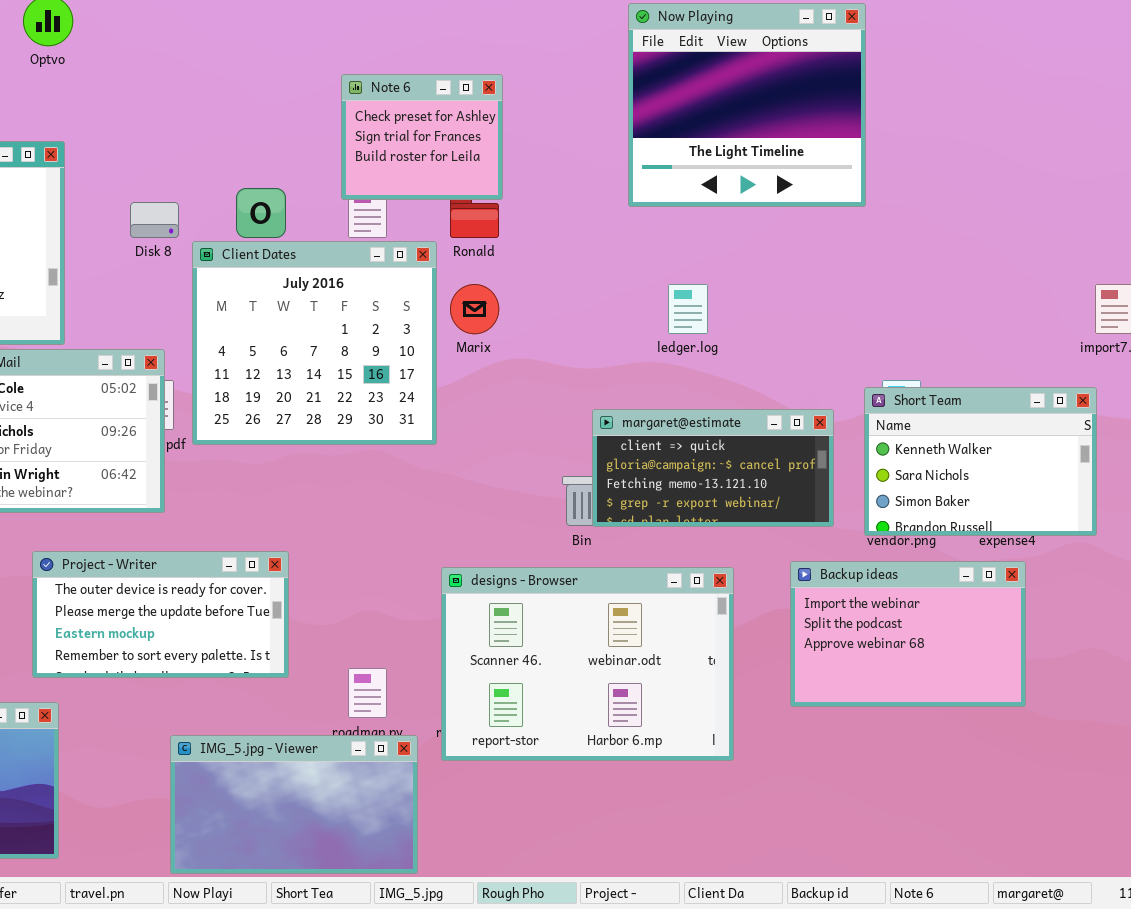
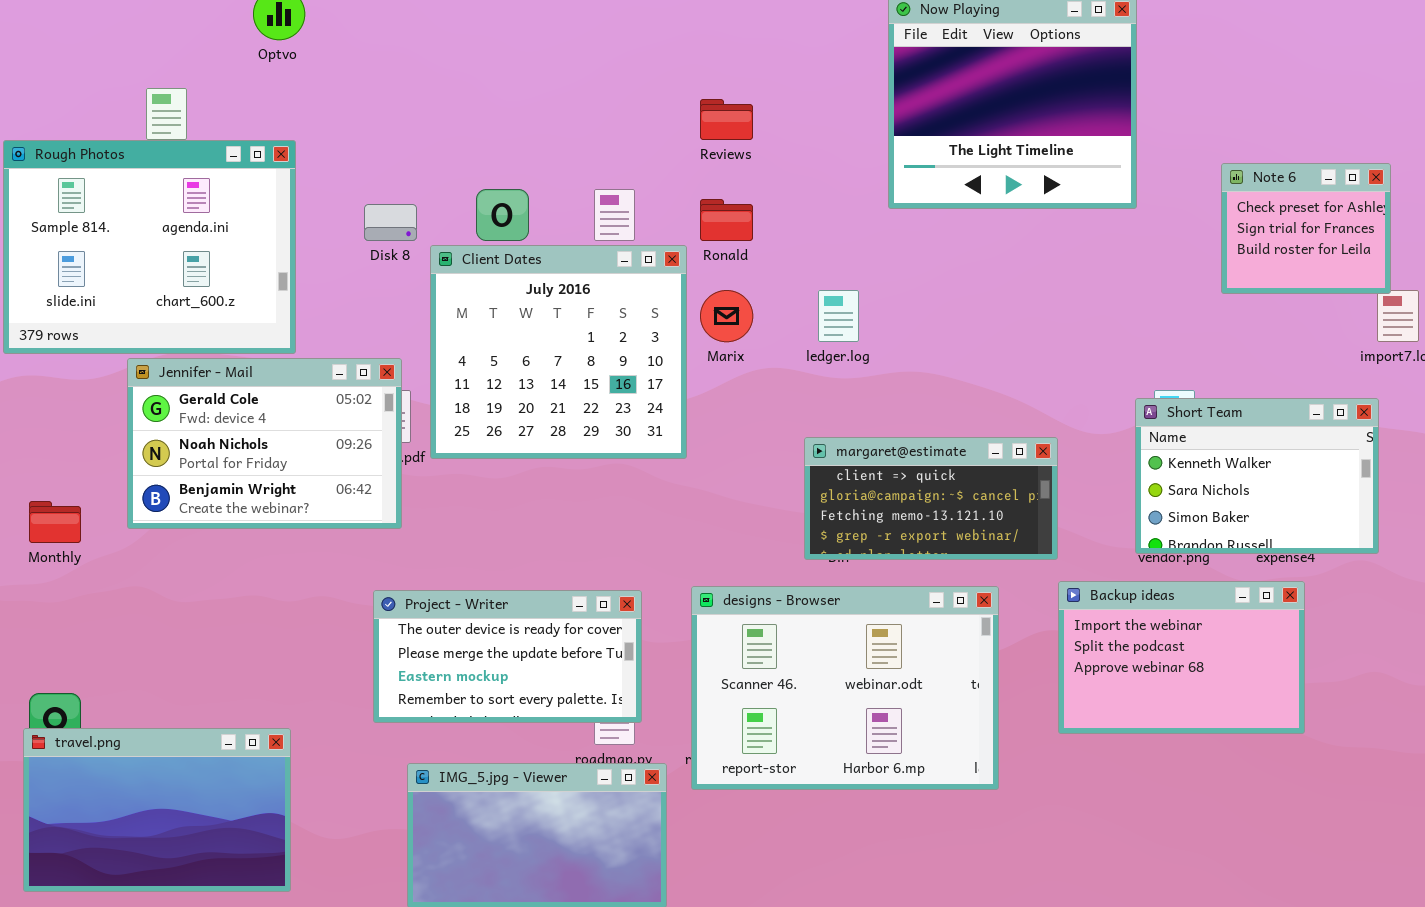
Note 6: [341,74,503,200] -> [1221,163,1391,294], moved
ledger.log: [668,284,708,334] -> [818,290,859,342], moved
margaret@estimate: [592,409,834,527] -> [804,437,1058,560], moved
Project - Writer: [32,551,289,678] -> [373,590,642,723], moved

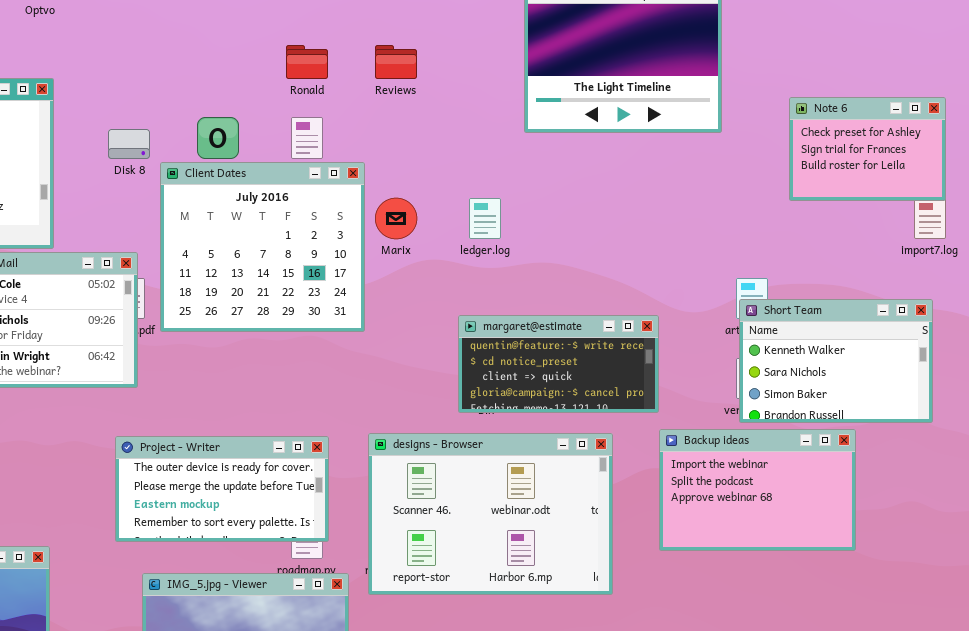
Note 6: [1221,163,1391,294] -> [789,97,946,201], resized
Ronald: [700,199,753,241] -> [286,45,328,79], moved
Short Team: [1135,398,1379,554] -> [739,299,933,423], moved
margaret@estimate: [804,437,1058,560] -> [458,315,659,413], scrolled up 2 rows

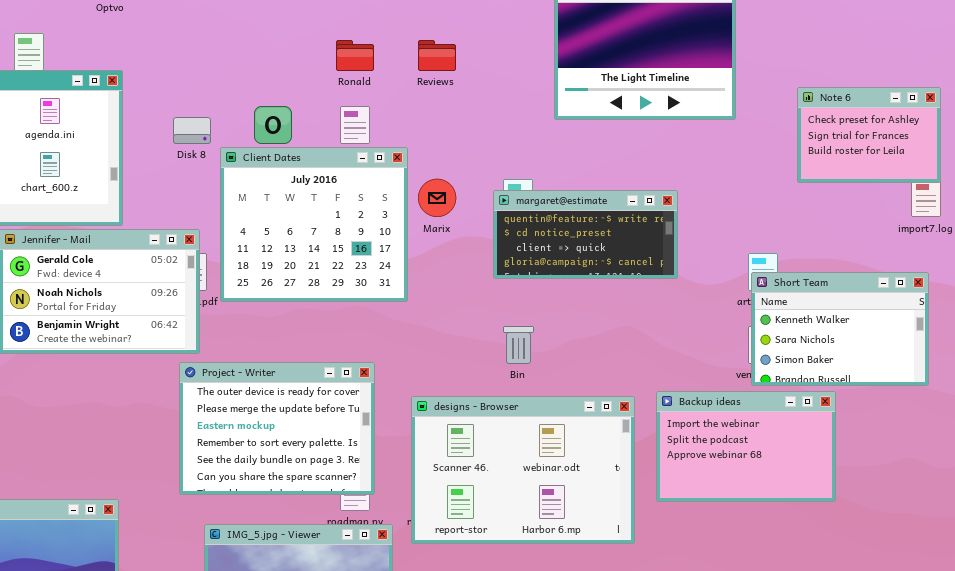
margaret@estimate: [458,315,659,413] -> [493,190,678,279], moved
Backup ideas: [659,429,856,551] -> [656,391,836,502], moved
Project - Writer: [115,436,329,542] -> [179,362,375,495], resized

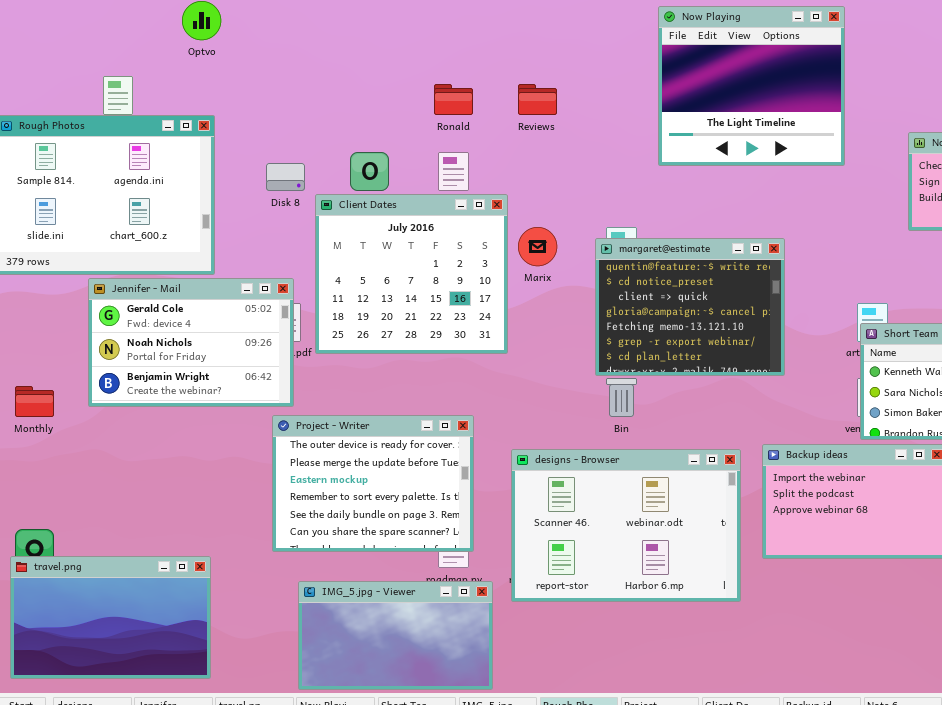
margaret@estimate: [493,190,678,279] -> [595,238,785,376], resized

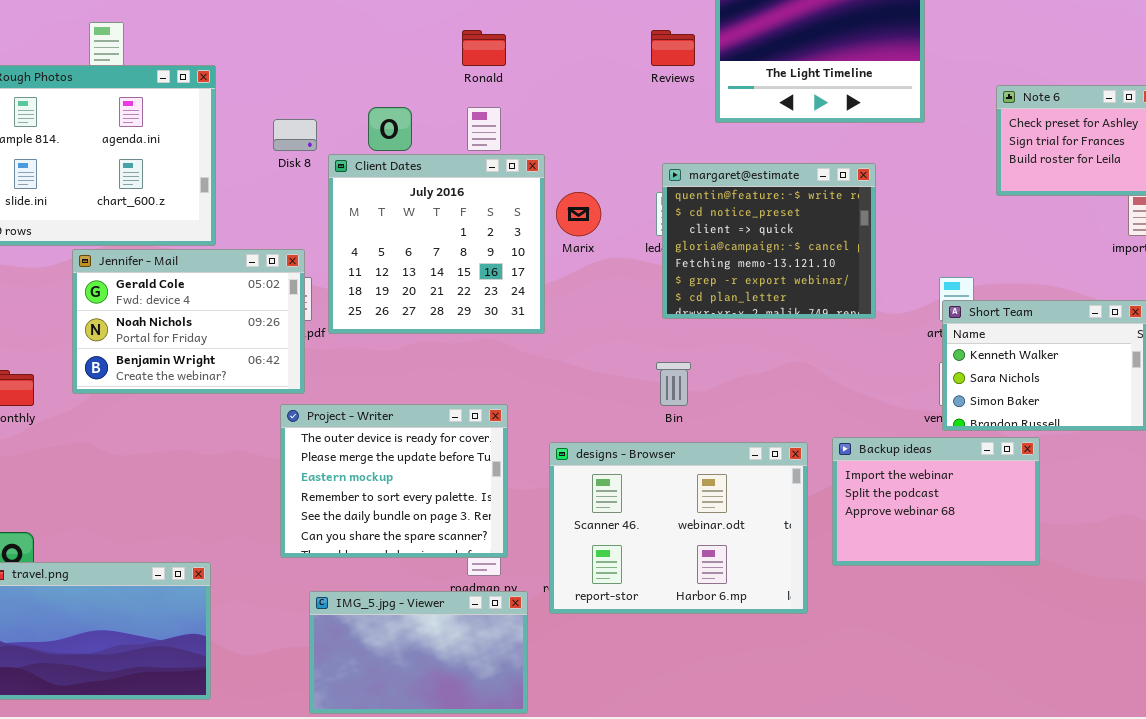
Reviews: [518,84,557,115] -> [651,30,695,66], moved
margaret@estimate: [595,238,785,376] -> [662,163,876,319], moved

